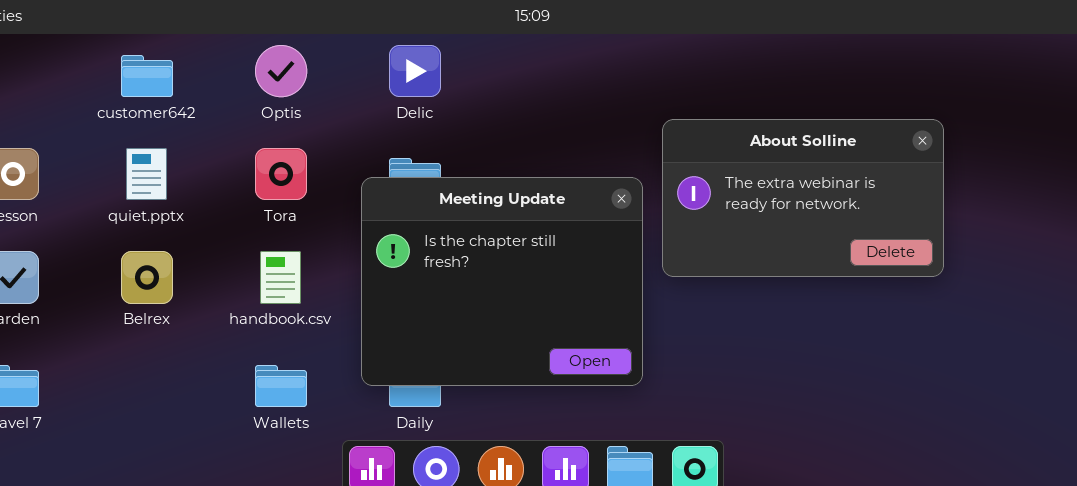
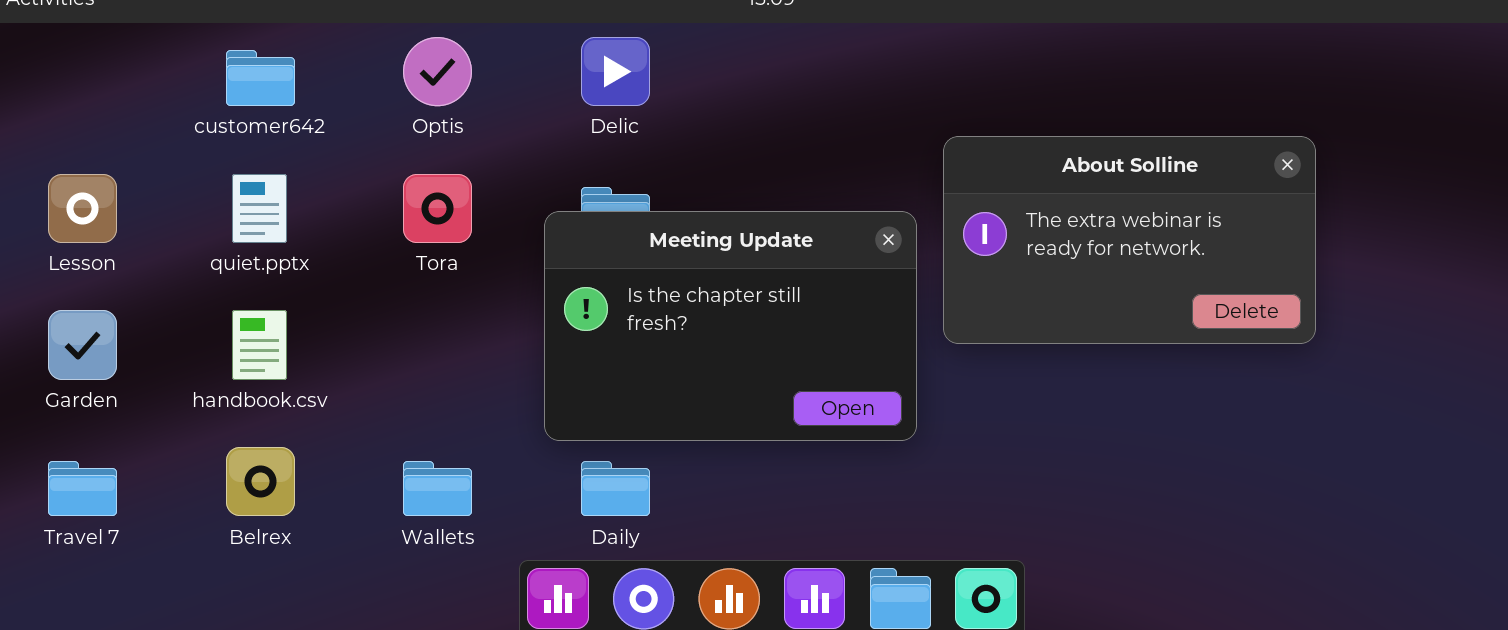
Meeting Update: [361,177,643,386] -> [544,211,917,441], resized
Belrex: [121,251,173,304] -> [226,447,295,516], moved
handbook.csv: [260,251,301,304] -> [232,310,287,380], moved

